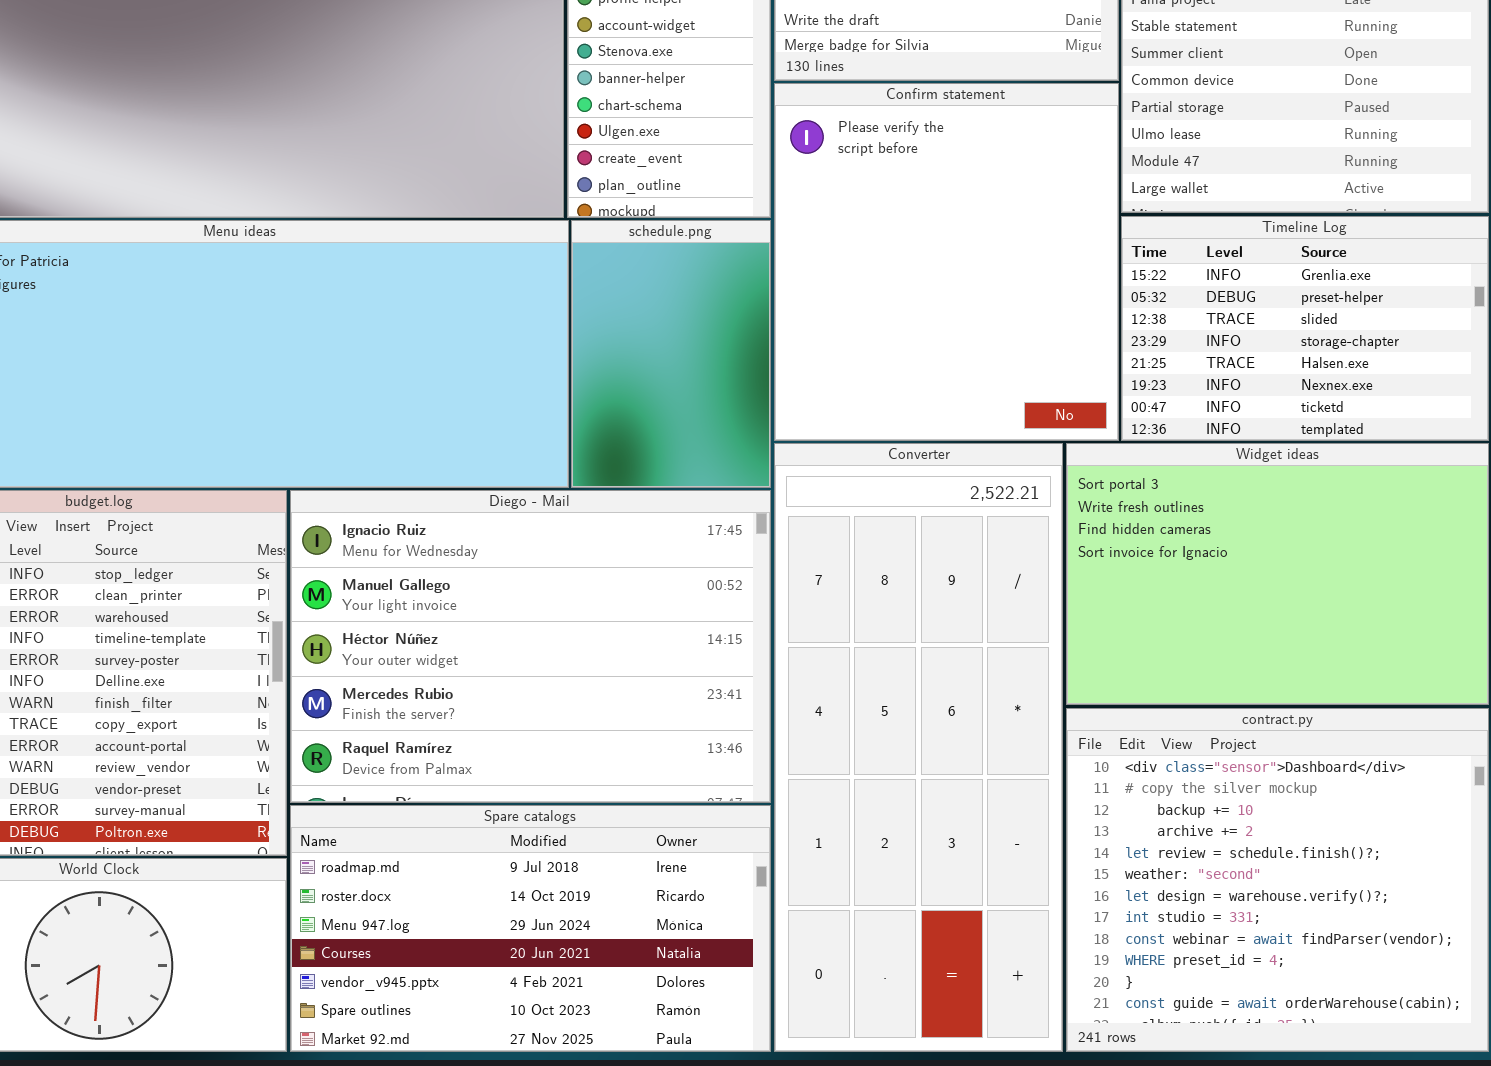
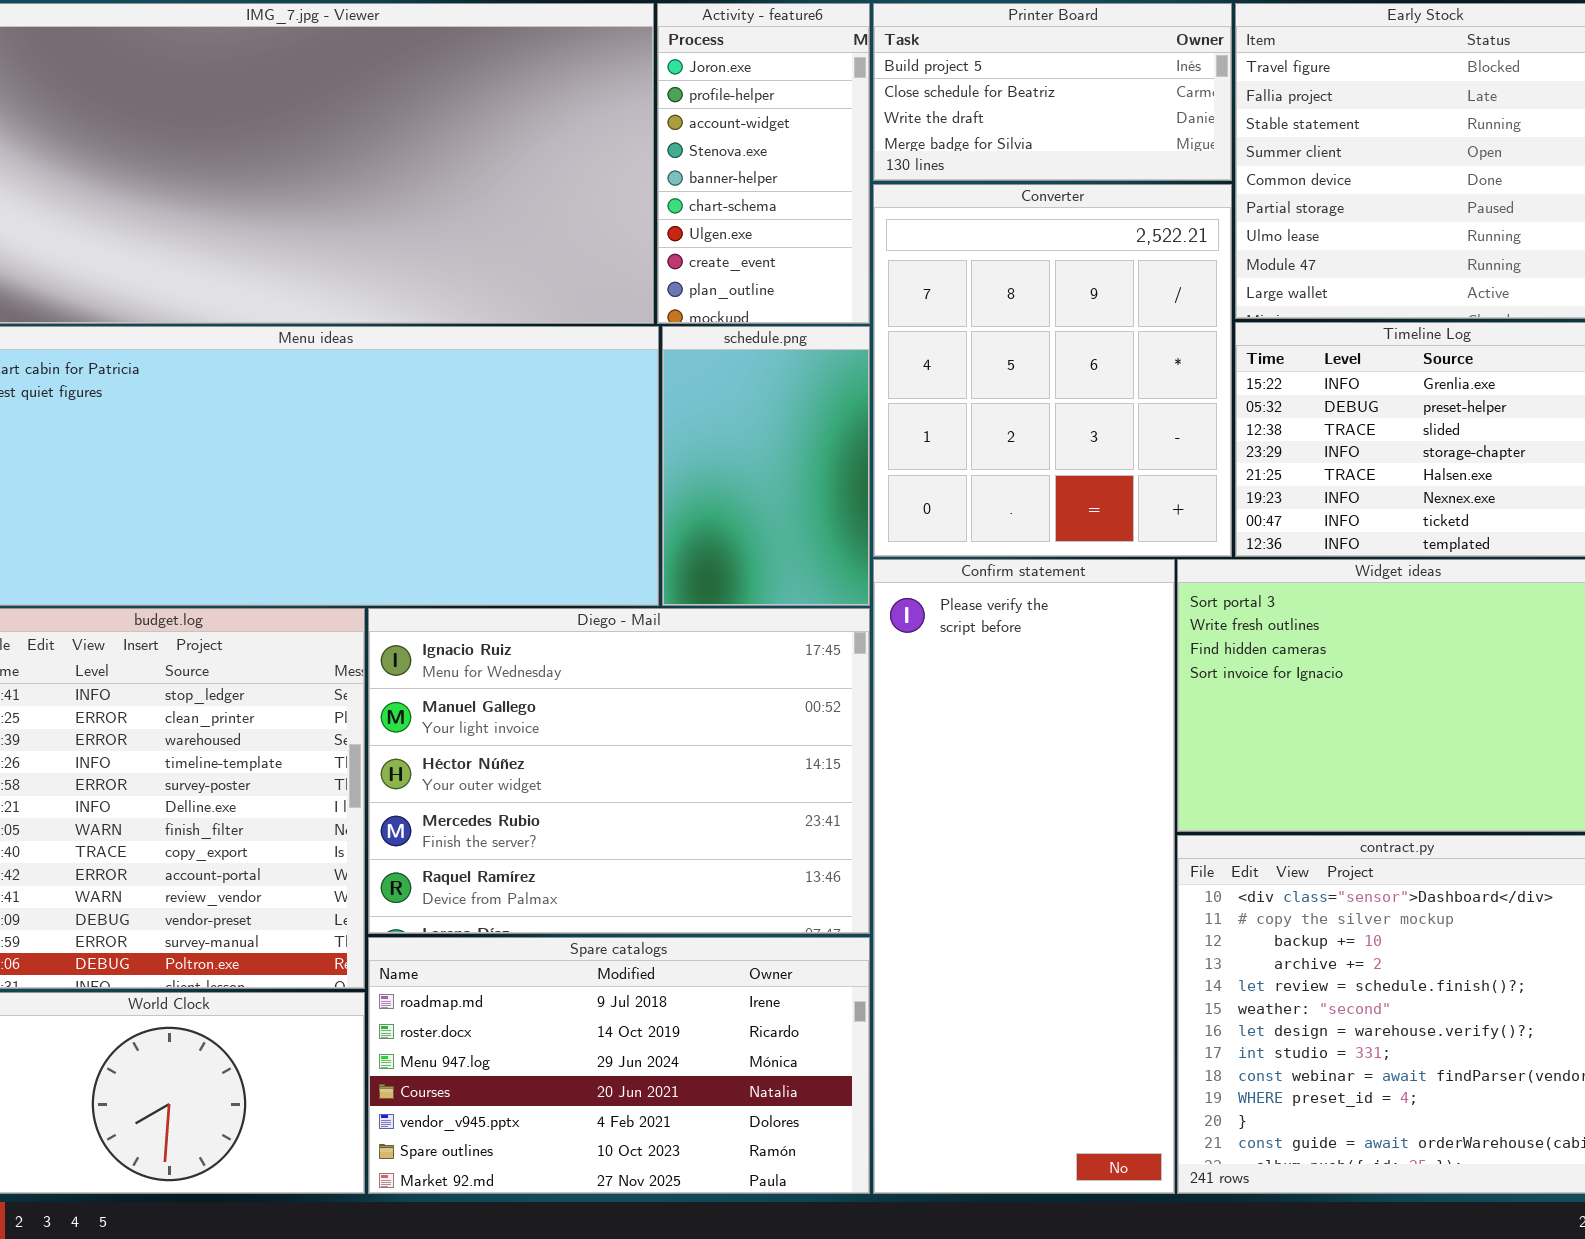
Confirm statement: [774,83,1119,441] -> [873,559,1175,1194], moved, resized
Converter: [774,443,1063,1052] -> [873,184,1232,557], moved, resized

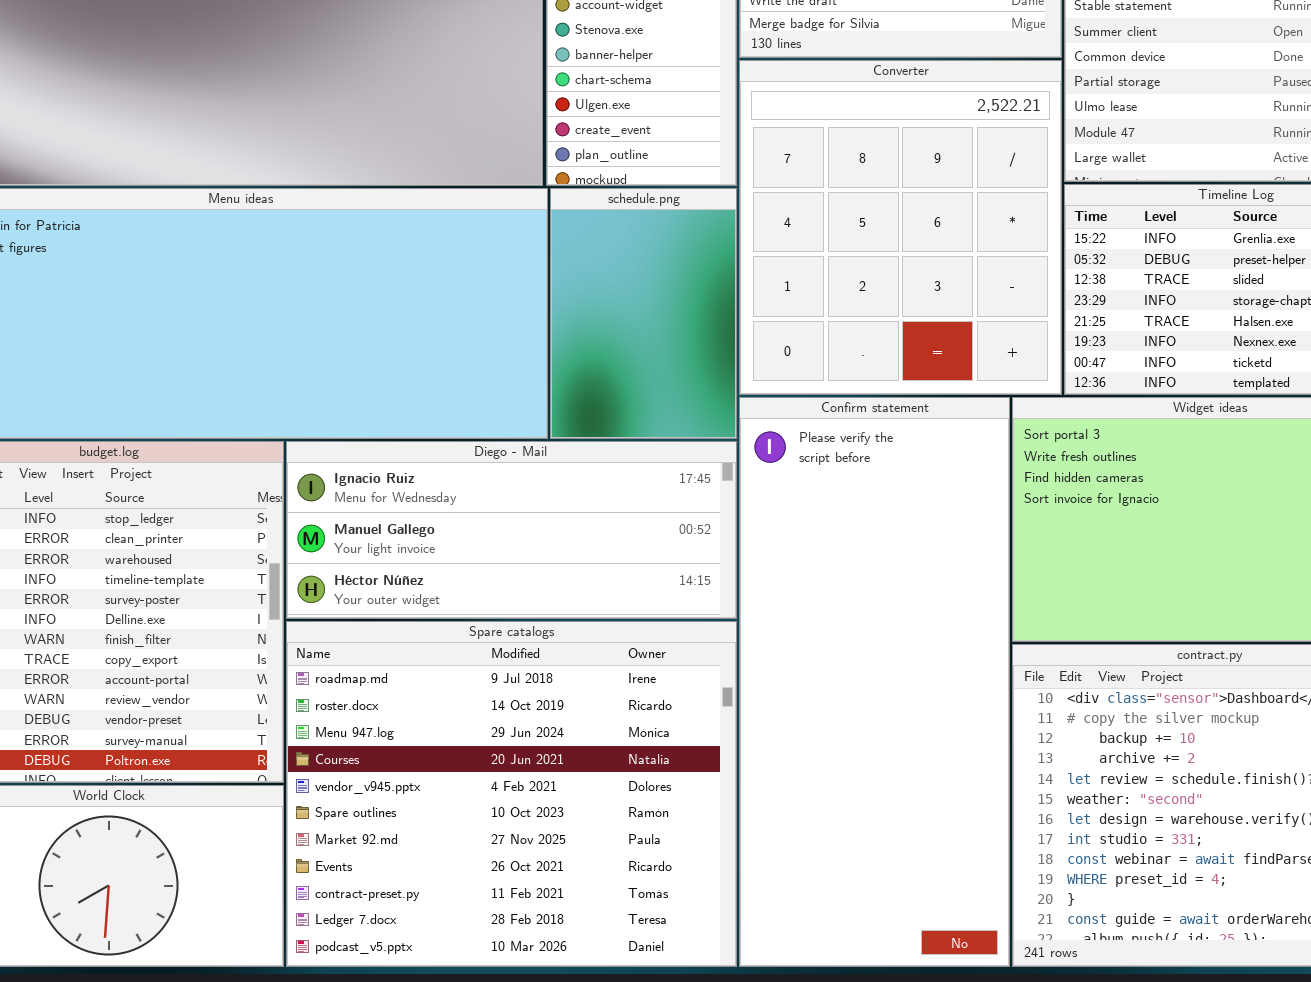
Diego - Mail: [368,608,870,934] -> [286,441,737,619], resized
Spare catalogs: [368,937,870,1194] -> [286,621,737,967], resized

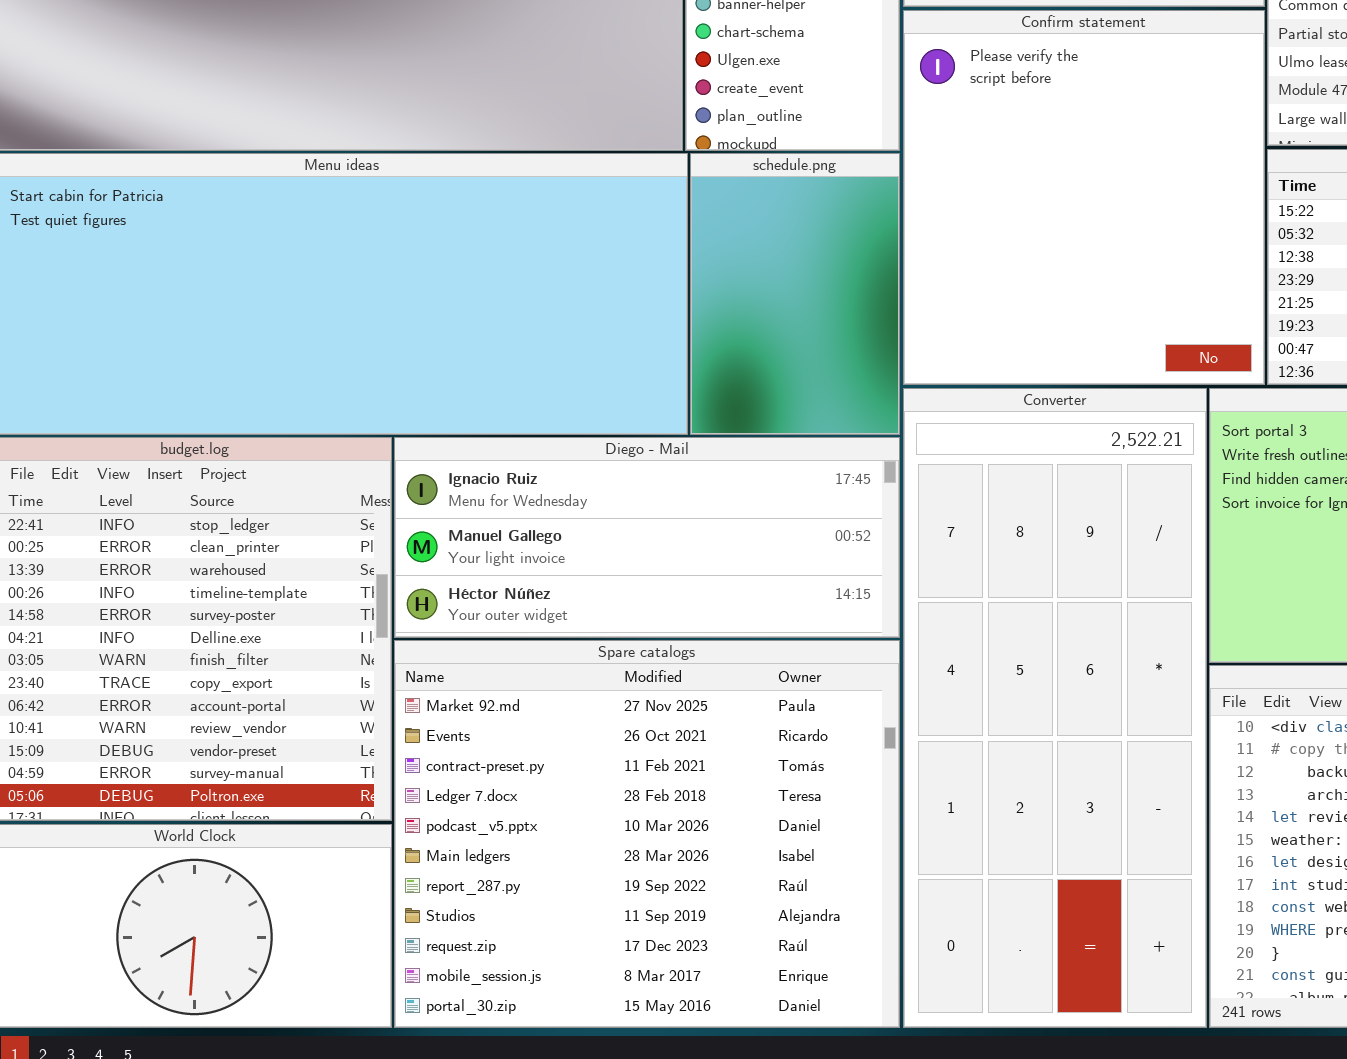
Converter: [739,60,1062,395] -> [903,388,1207,1028], moved, resized
Confirm statement: [739,397,1010,967] -> [903,10,1265,385], moved, resized
Spare catalogs: [286,621,737,967] -> [394,640,900,1028], scrolled down 6 rows

